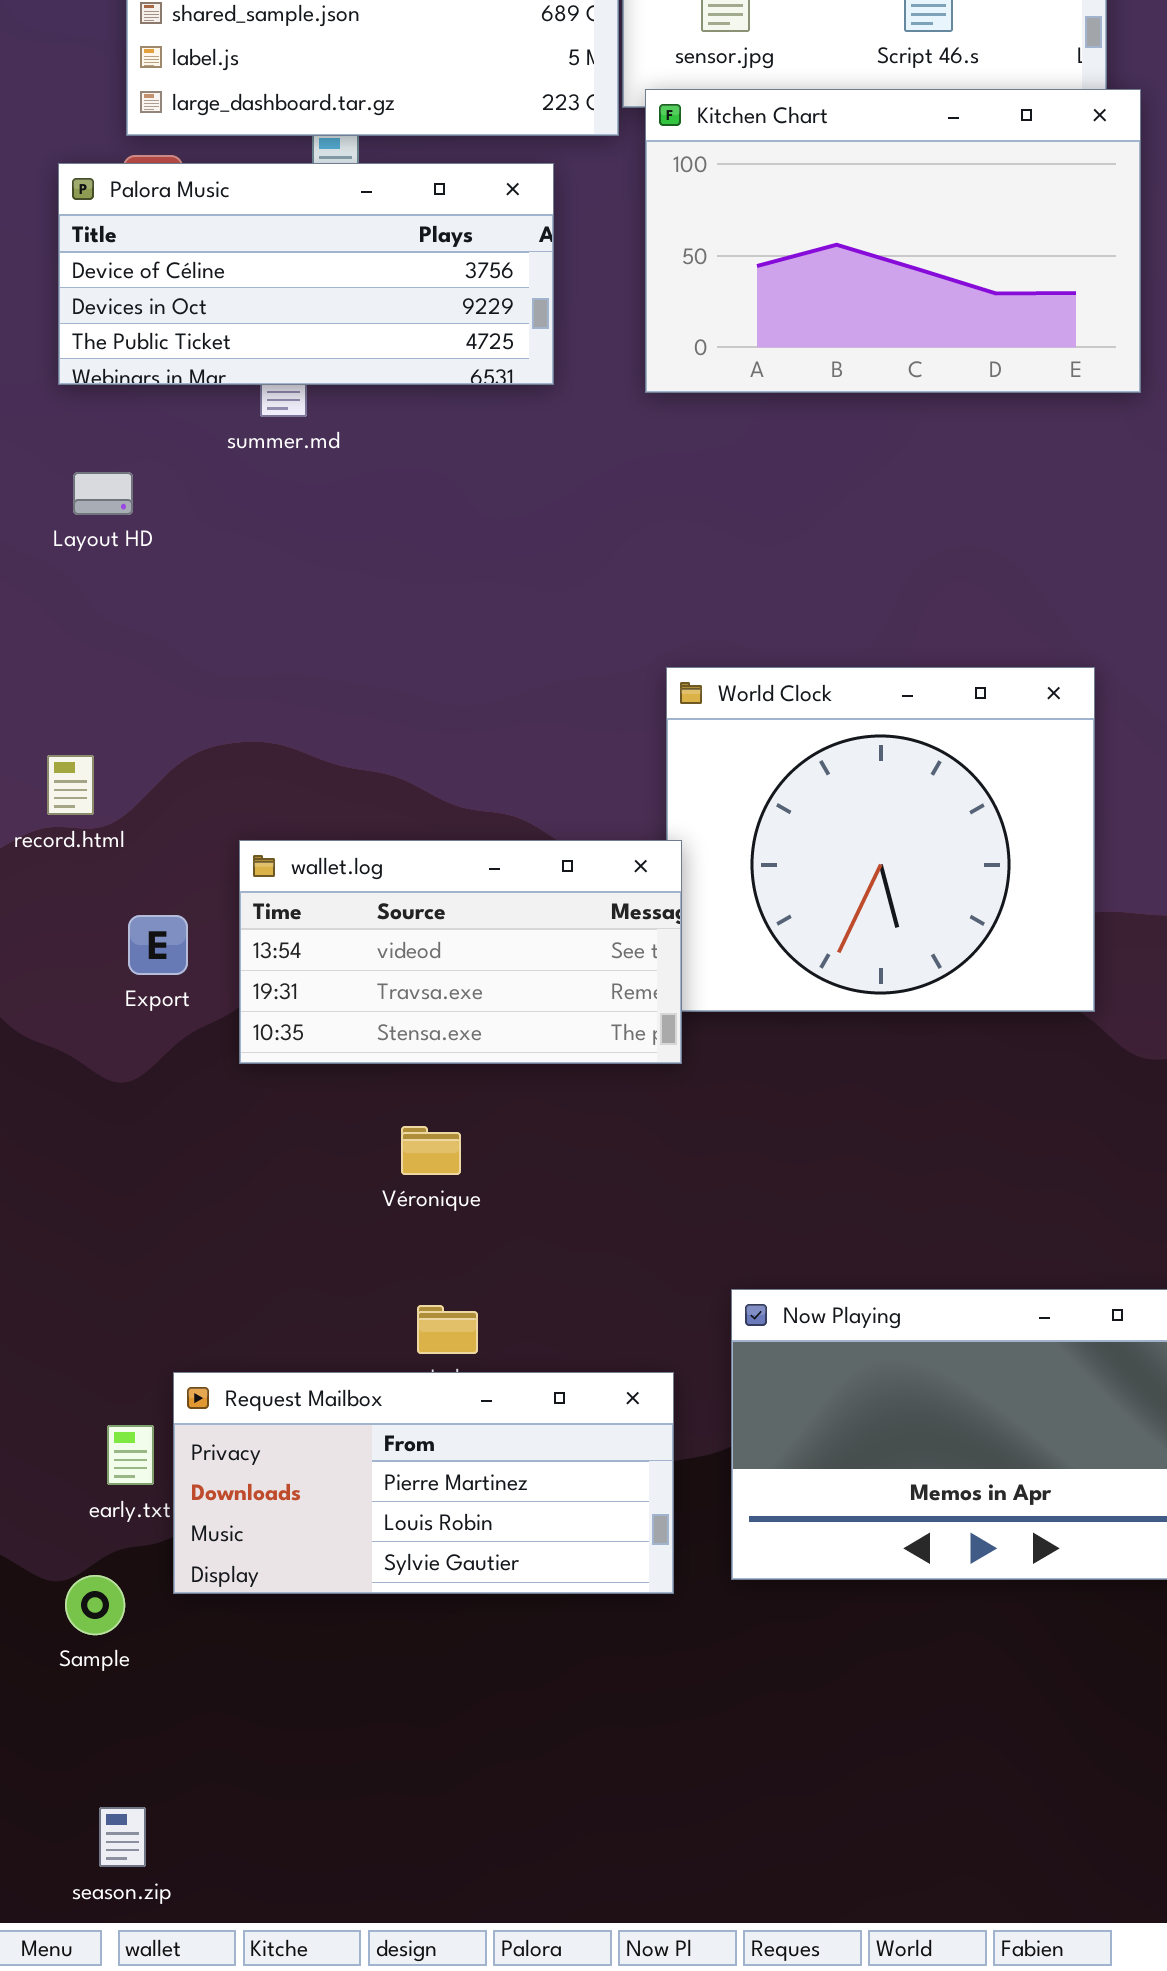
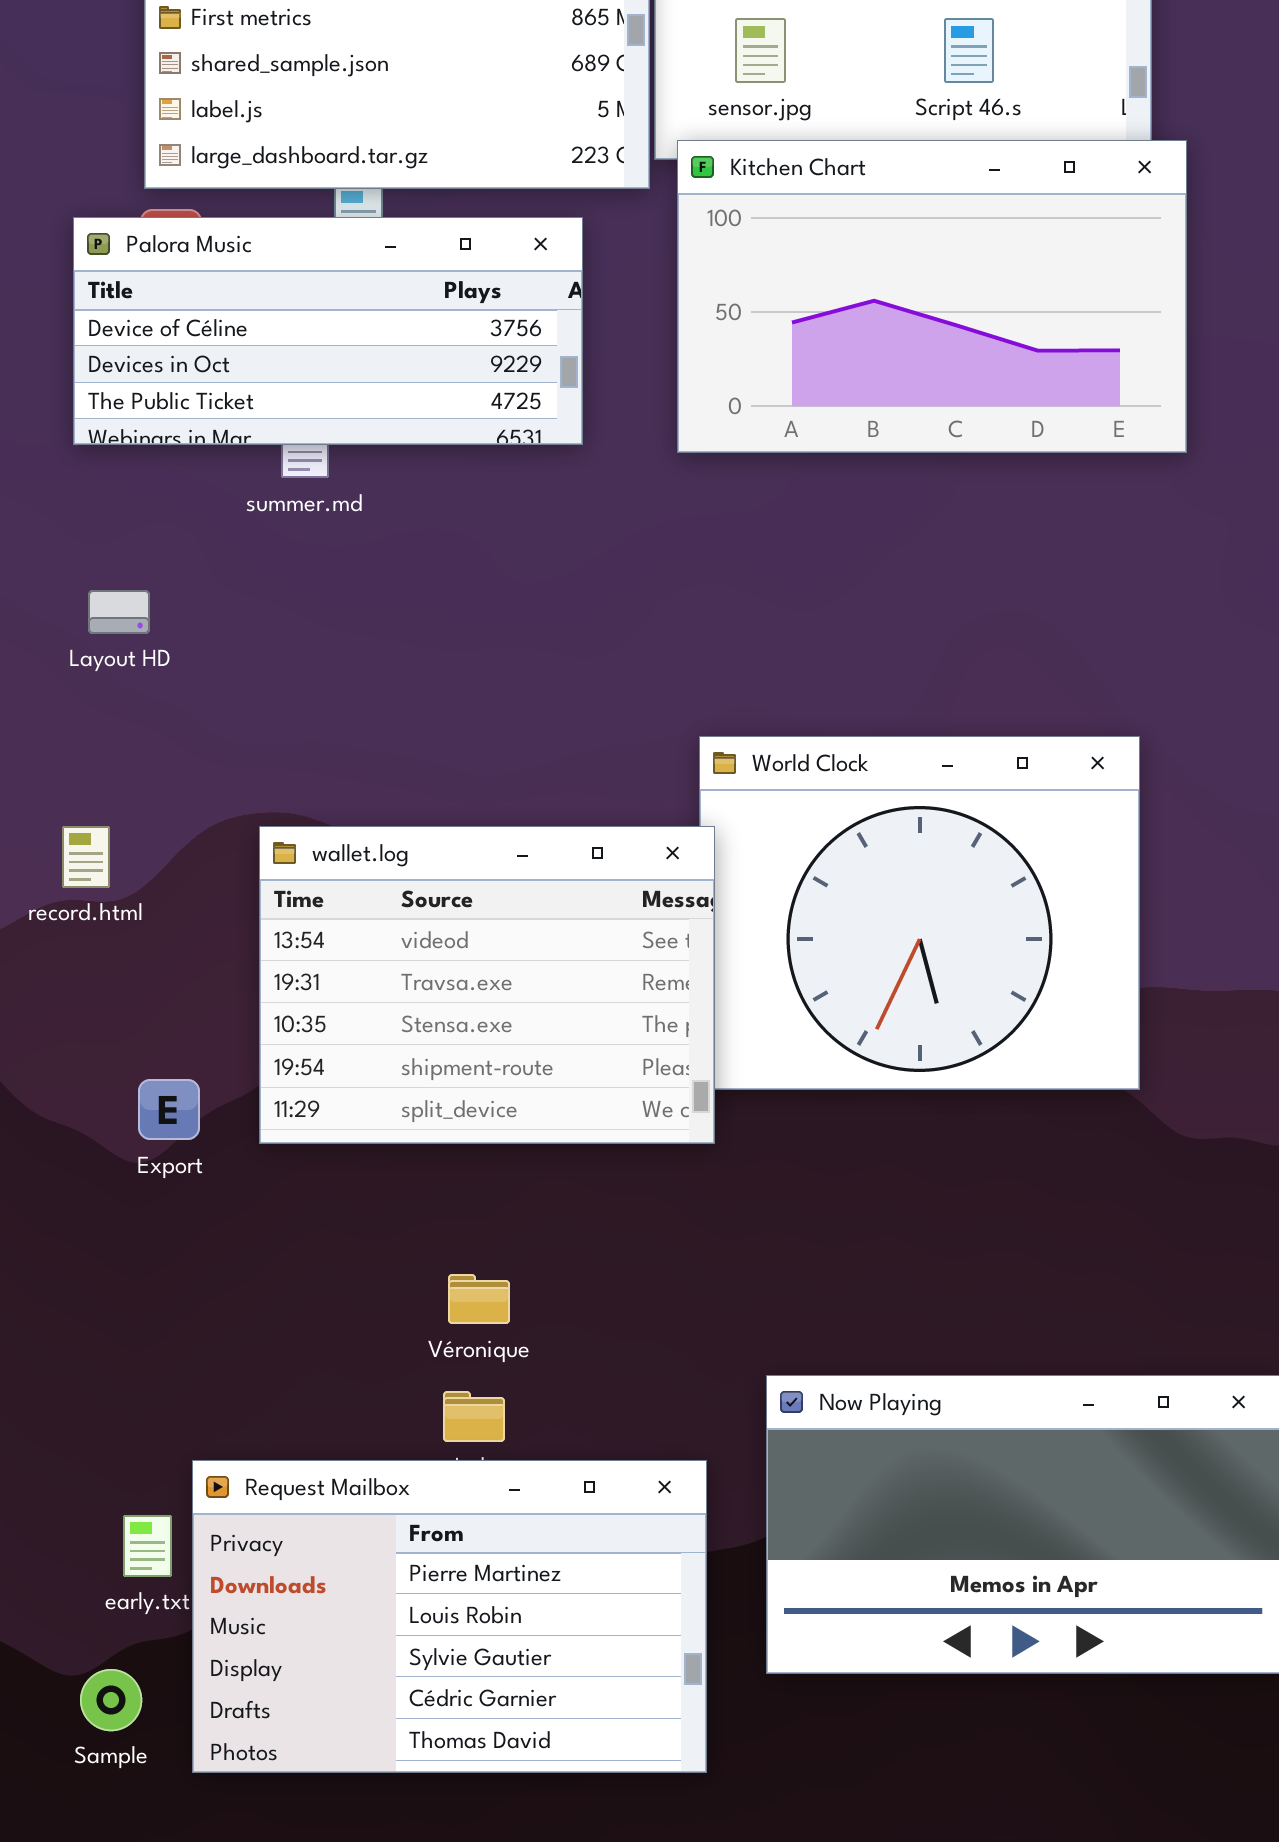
Layout HD: [73,472,133,515] -> [88,590,150,634], moved
wallet.log: [239,840,682,1064] -> [259,826,715,1144], resized
Export: [128,915,188,975] -> [138,1079,200,1140], moved
Véronique: [401,1126,461,1175] -> [448,1274,510,1324], moved
Request Mailbox: [173,1372,674,1594] -> [192,1460,707,1773], resized

